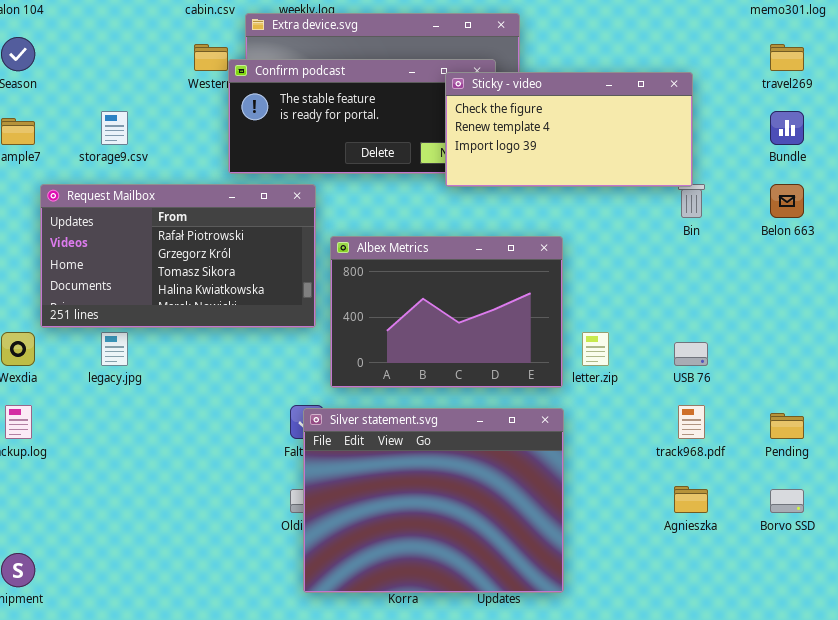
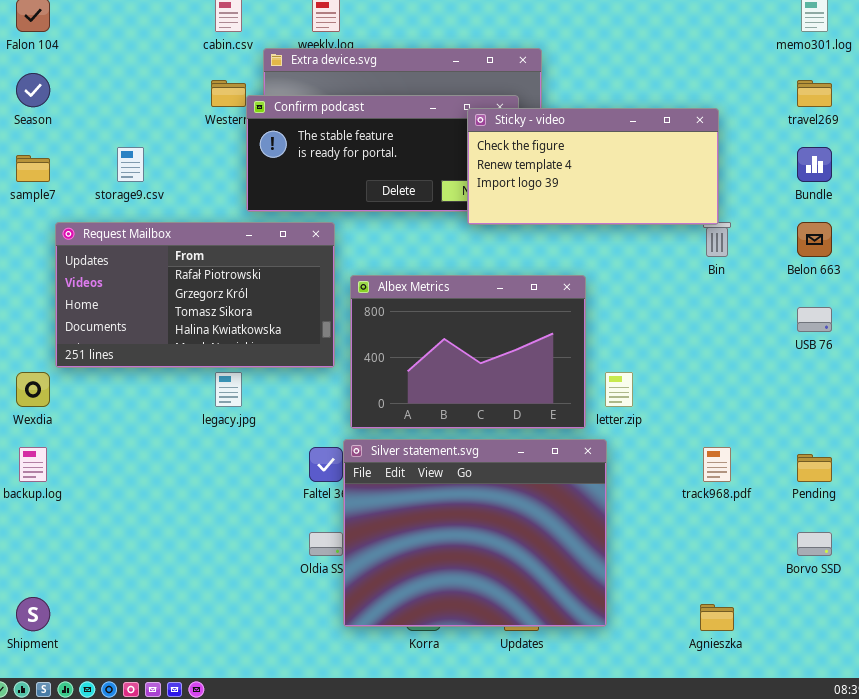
legacy.jpg: [101,332,128,366] -> [215,372,242,407], moved
USB 76: [674,342,708,366] -> [797,307,832,332], moved
Silver statement.svg: [303,408,564,593] -> [343,439,607,627], moved
Agnieszka: [674,486,708,513] -> [700,604,734,631], moved

